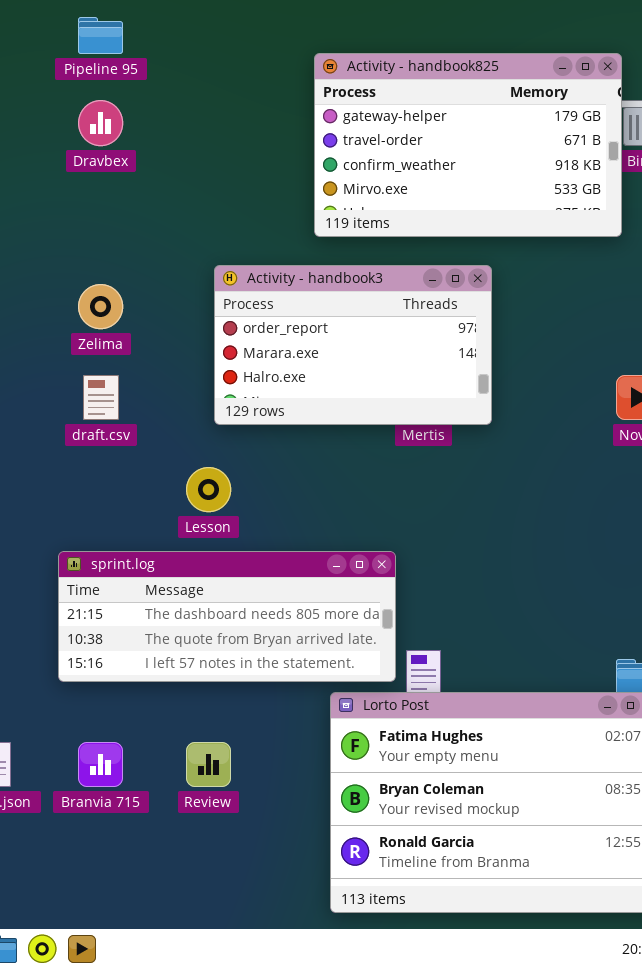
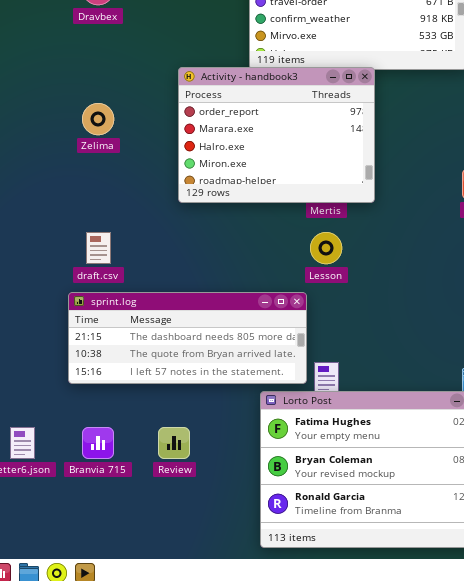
Activity - handbook3: [214,265,492,425] -> [178,67,375,203], resized
draft.csv: [83,375,119,420] -> [86,232,111,264], moved
Lesson: [186,467,231,512] -> [310,232,342,264], moved

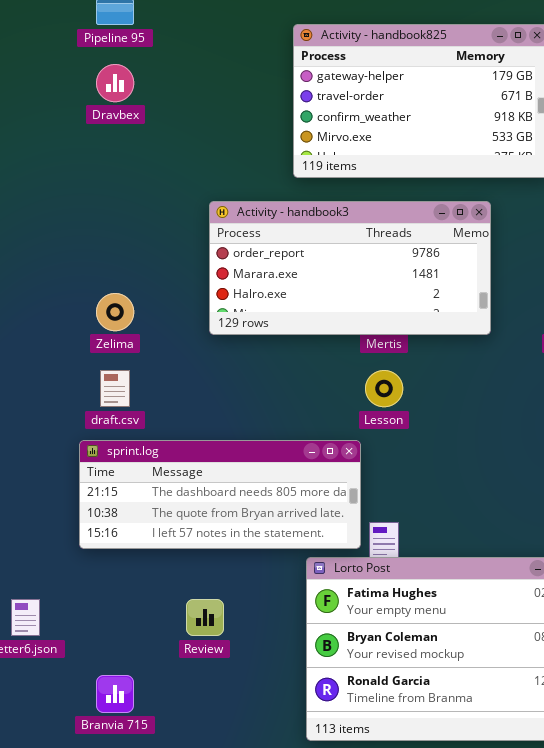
Activity - handbook3: [178,67,375,203] -> [209,201,491,335], resized
Zelima: [82,103,114,135] -> [96,293,134,331], moved
Branvia 715: [82,427,114,459] -> [96,675,134,713], moved

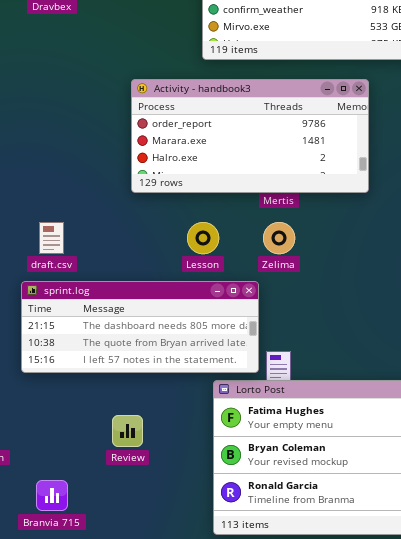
Zelima: [96,293,134,331] -> [263,222,295,254], moved
Lesson: [365,370,403,407] -> [187,222,219,254], moved

